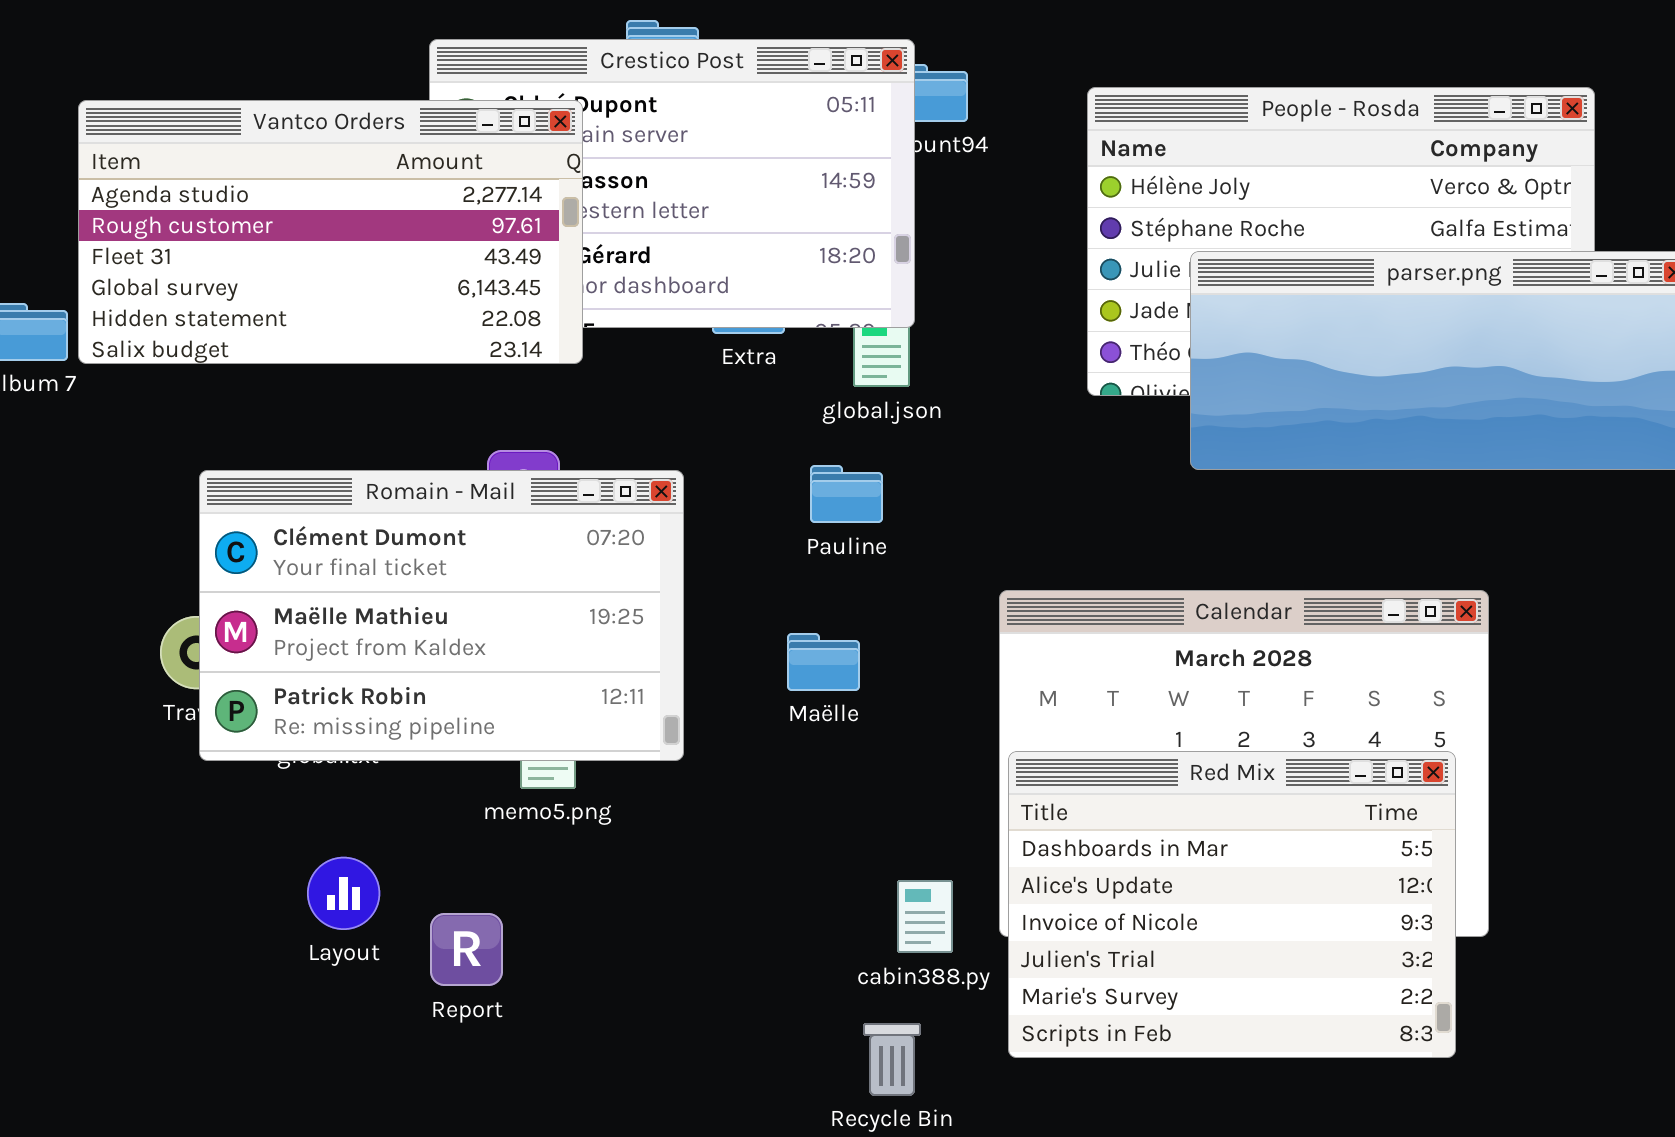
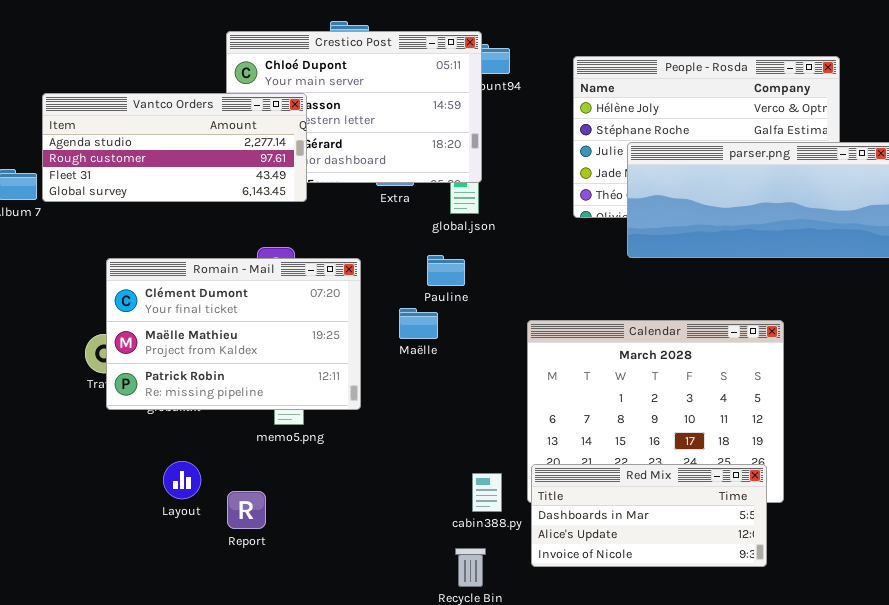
Vantco Orders: [78,100,583,364] -> [42,93,307,202], resized
Maëlle: [787,633,860,691] -> [399,308,438,339], moved
Red Mix: [1008,751,1456,1058] -> [531,464,767,567], resized

